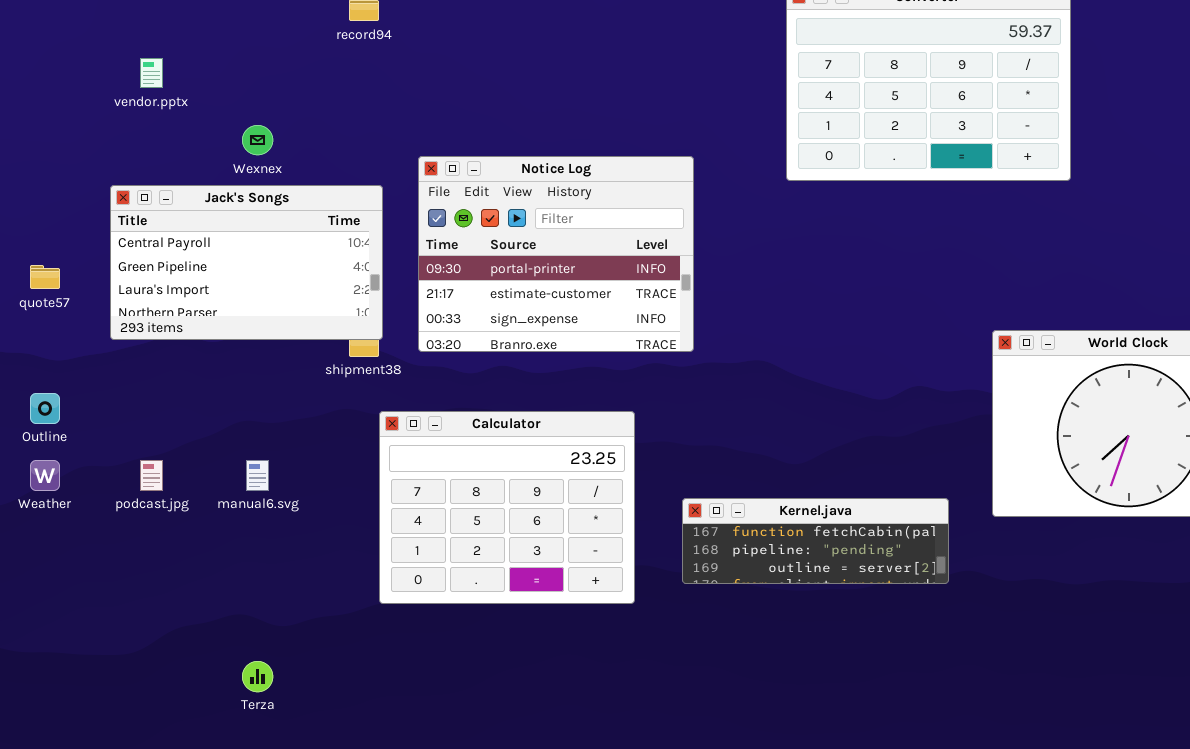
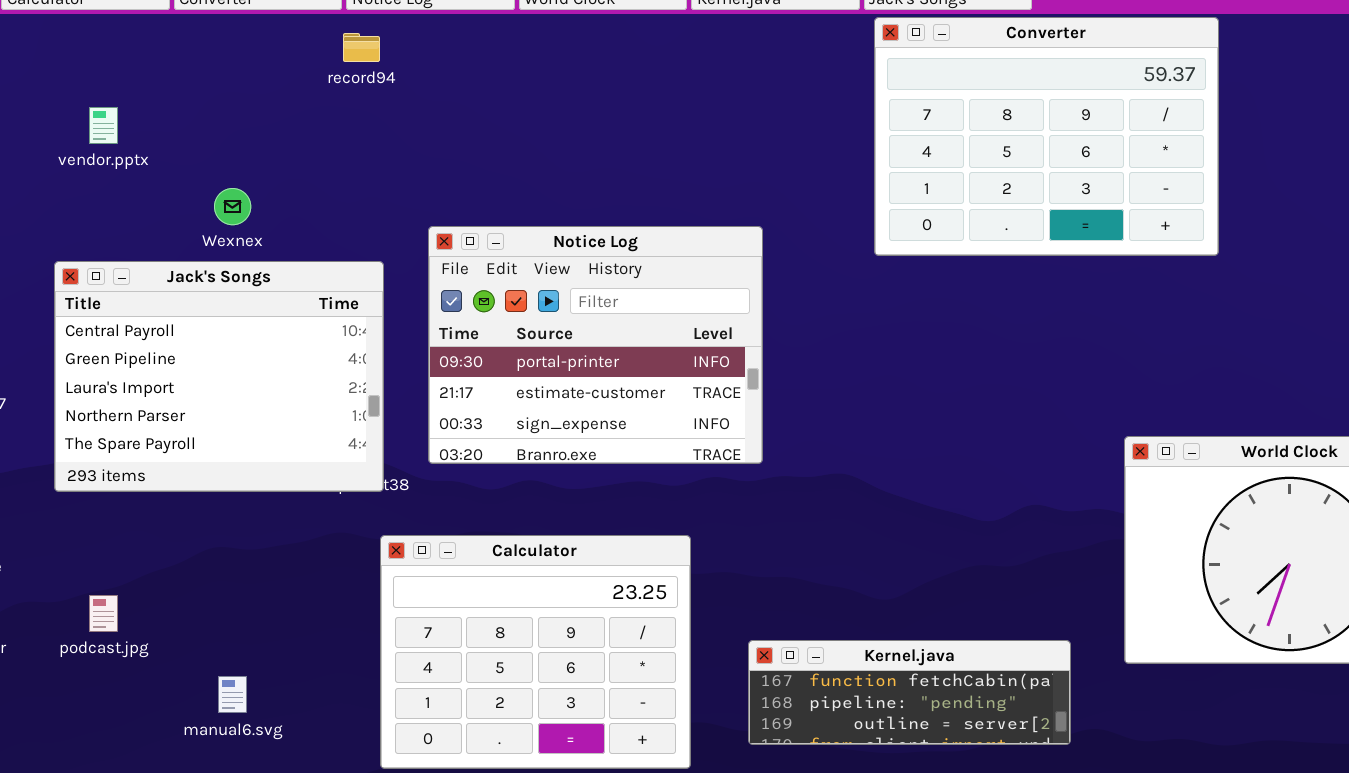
Jack's Songs: [110,185,383,340] -> [54,261,384,492], resized
manual6.svg: [246,460,269,491] -> [218,676,247,713], moved

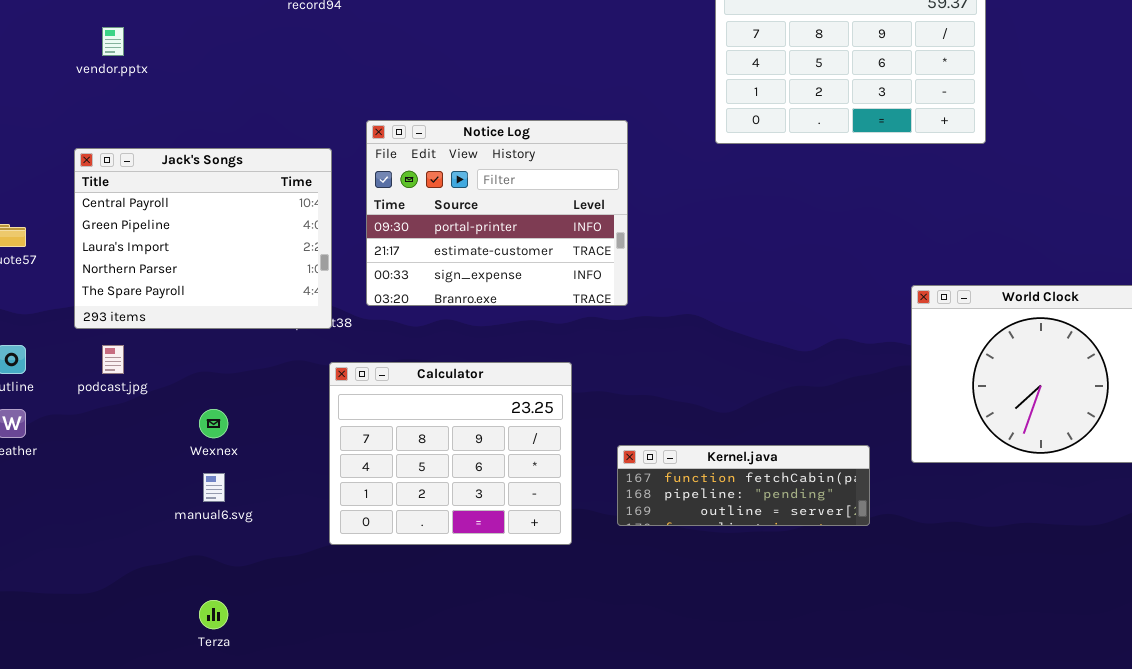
Wexnex: [214,188,251,225] -> [199,409,228,438], moved
podcast.jpg: [89,595,118,632] -> [102,345,124,374], moved

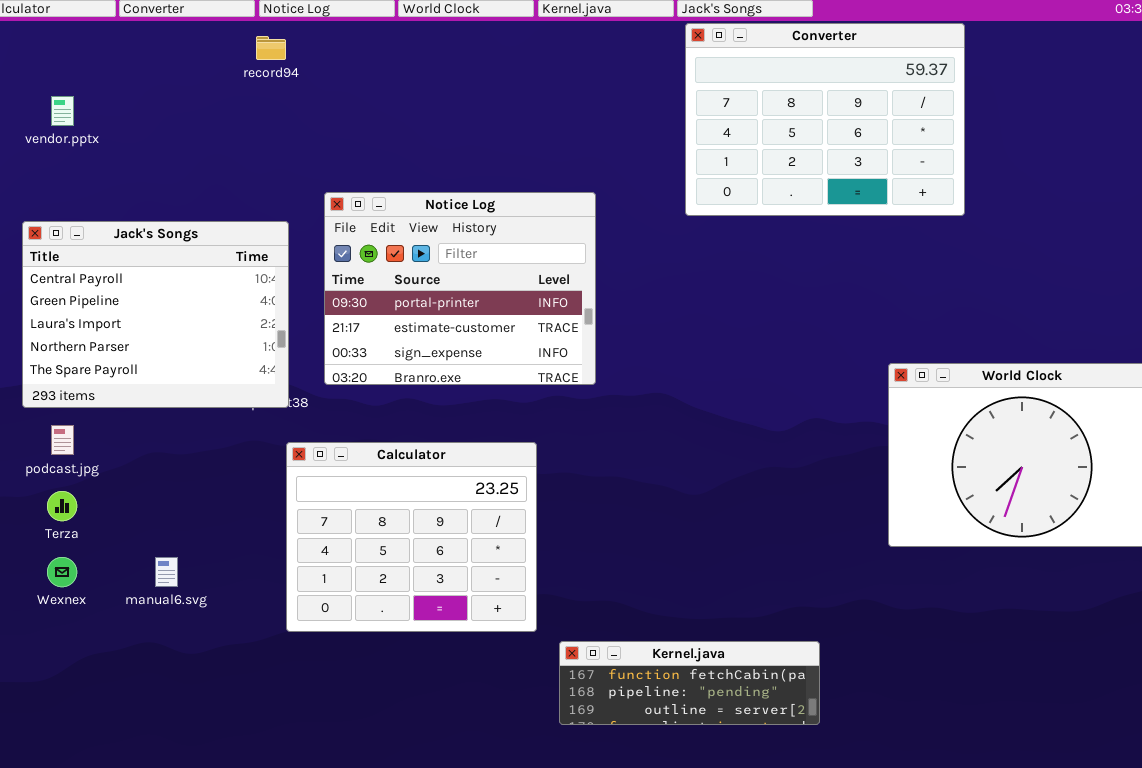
Wexnex: [199,409,228,438] -> [47,557,77,587], moved
Kernel.java: [617,445,870,526] -> [559,641,820,725], moved
Terza: [199,600,228,629] -> [47,491,77,521], moved

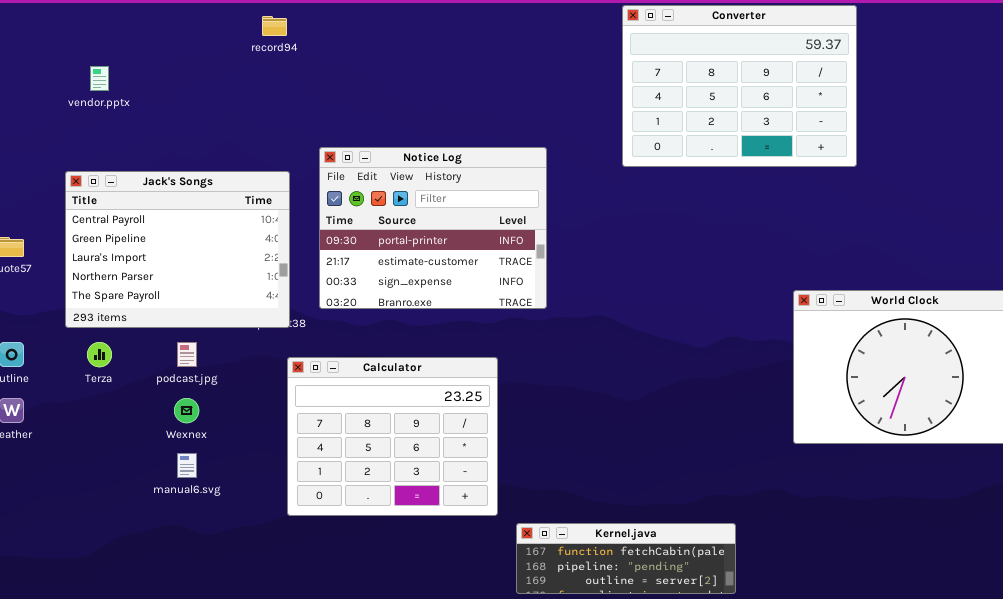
podcast.jpg: [51,425,74,455] -> [177,342,197,367], moved
Terza: [47,491,77,521] -> [87,342,112,367], moved
Wexnex: [47,557,77,587] -> [174,398,199,423], moved

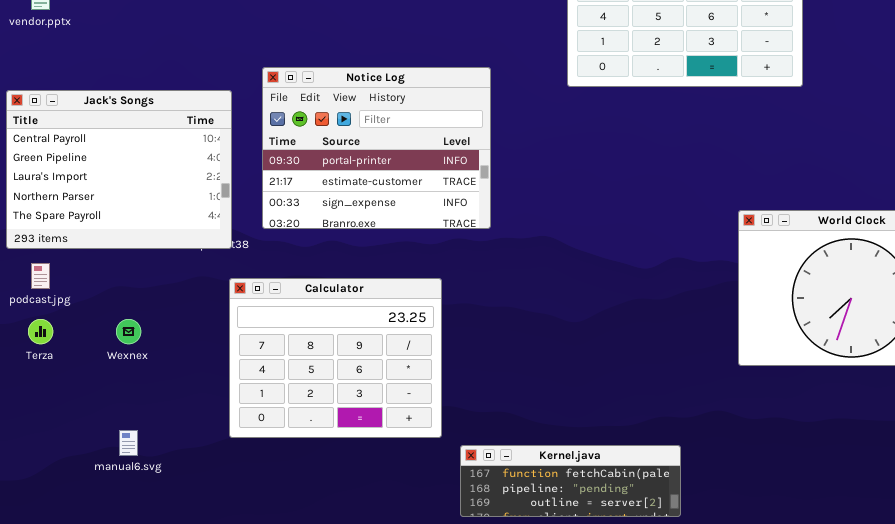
Terza: [87,342,112,367] -> [28,319,53,344], moved
podcast.jpg: [177,342,197,367] -> [31,263,50,289], moved
manual6.svg: [177,453,197,478] -> [119,430,138,456], moved

